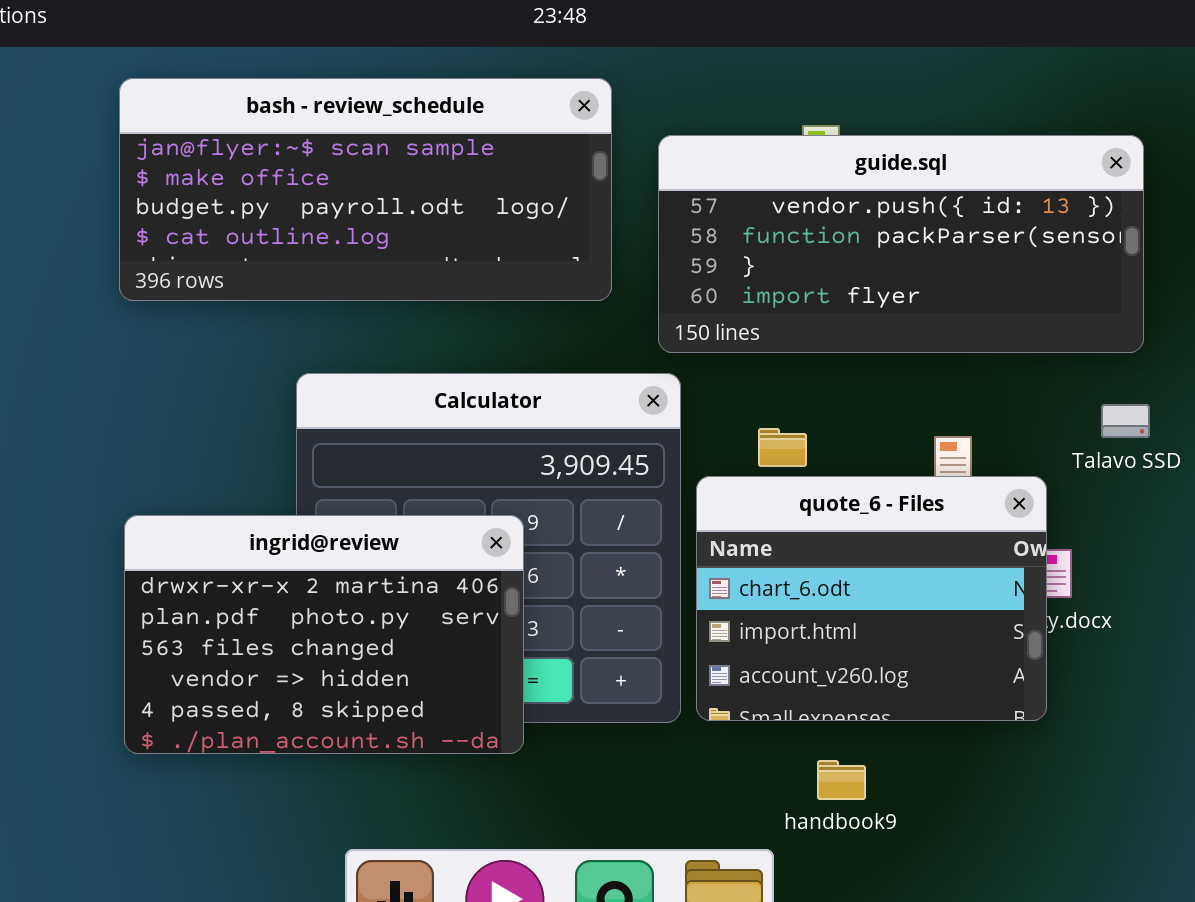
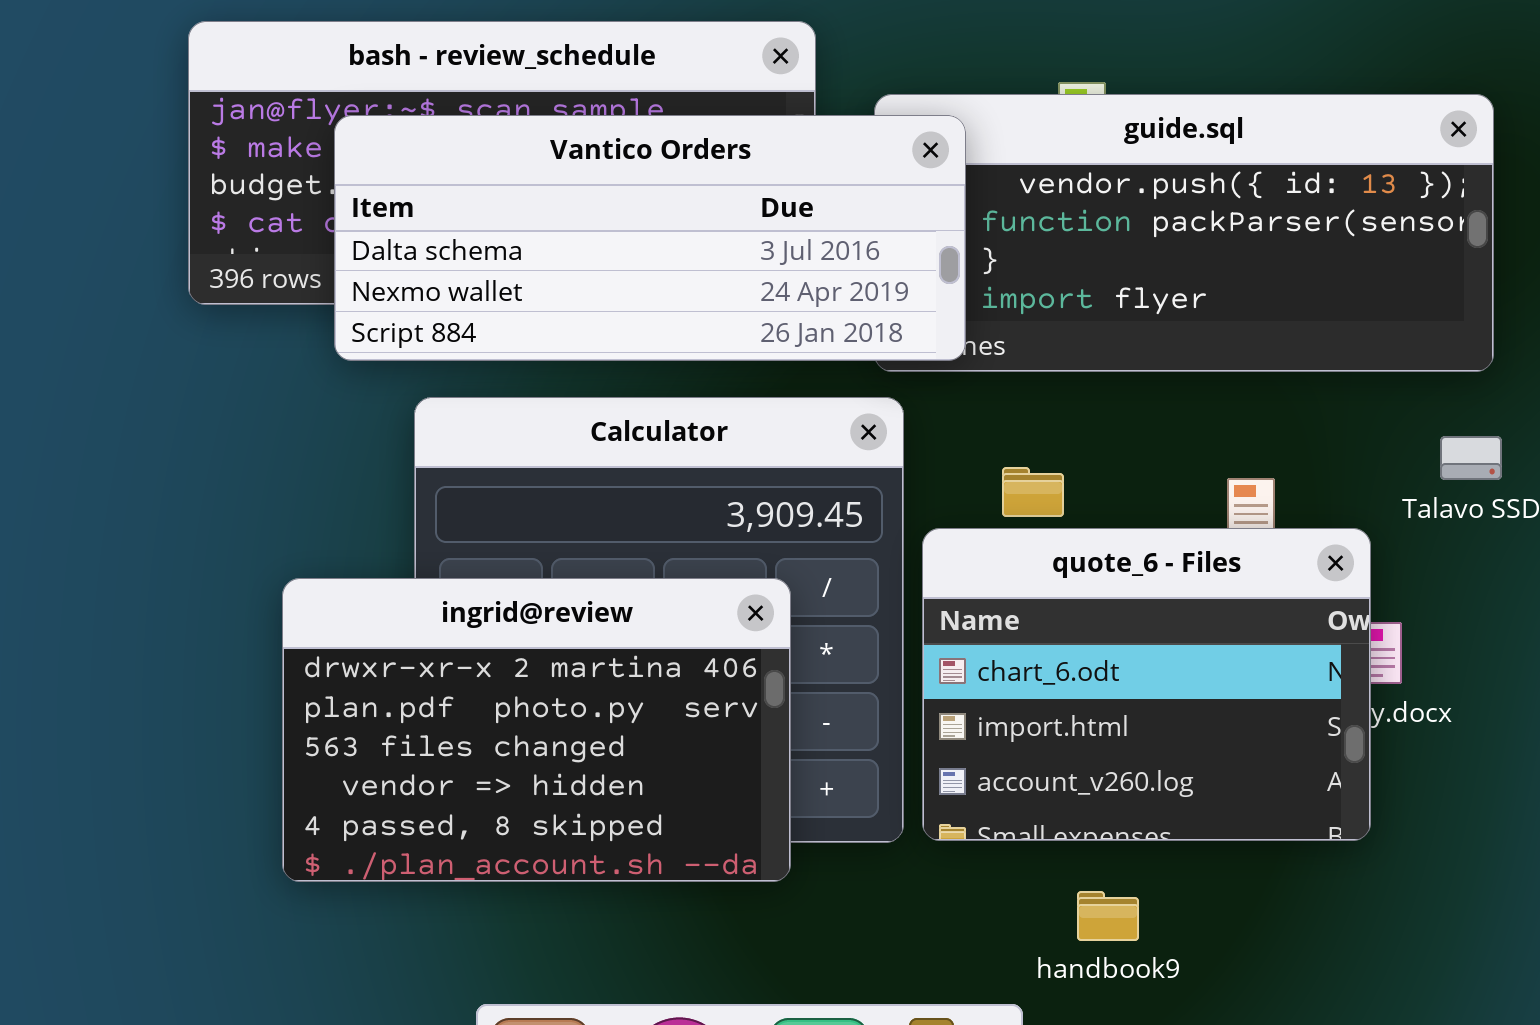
Vantico Orders: none -> [334,115,966,361], opened
ingrid@review: [124,515,524,754] -> [282,578,791,882], moved

